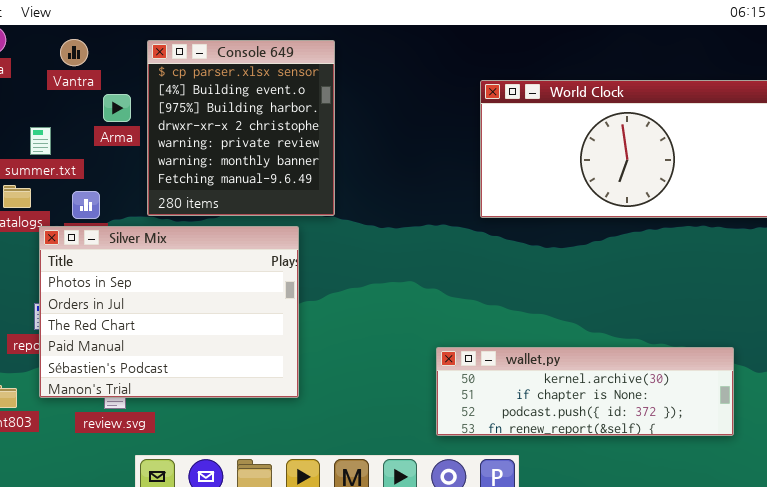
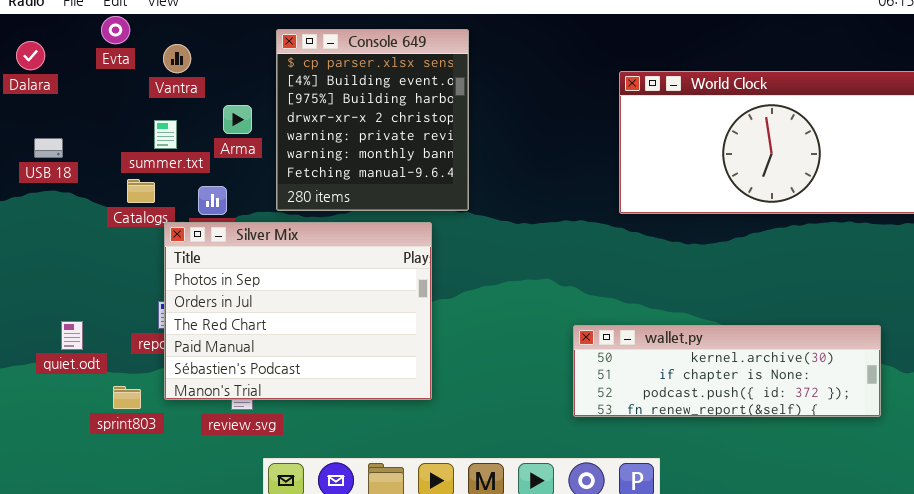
Vantra: [60,39,88,66] -> [163,44,191,73], moved
Arma: [103,94,131,122] -> [223,105,252,134], moved
wallet.py: [436,347,734,436] -> [573,325,881,417], moved

